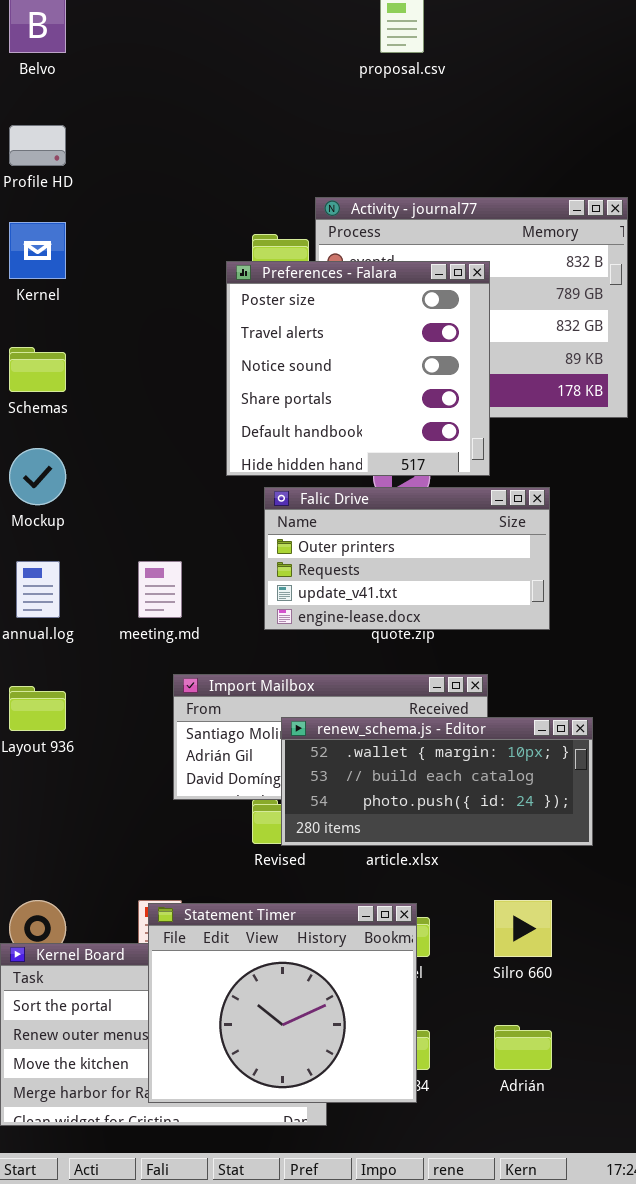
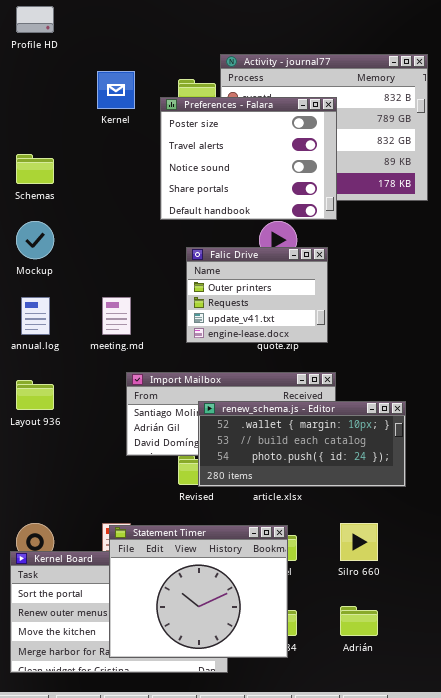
Kernel: [9,222,66,279] -> [97,71,135,109], moved
Preferences - Falara: [226,261,490,476] -> [160,97,337,220], resized
Falic Drive: [264,487,550,630] -> [186,247,328,343], resized

